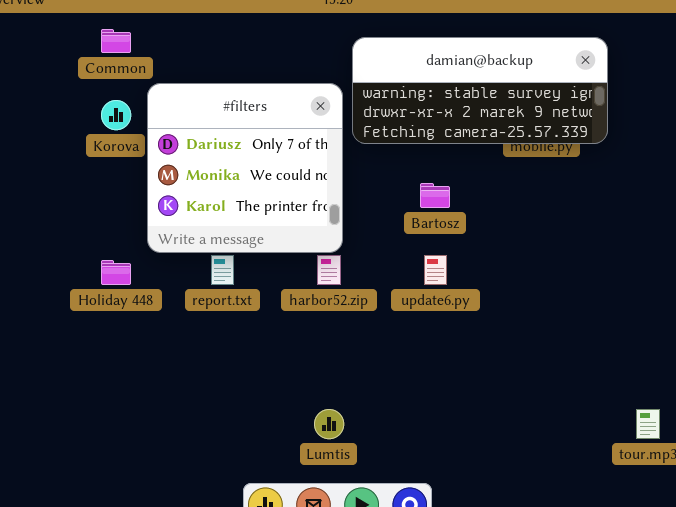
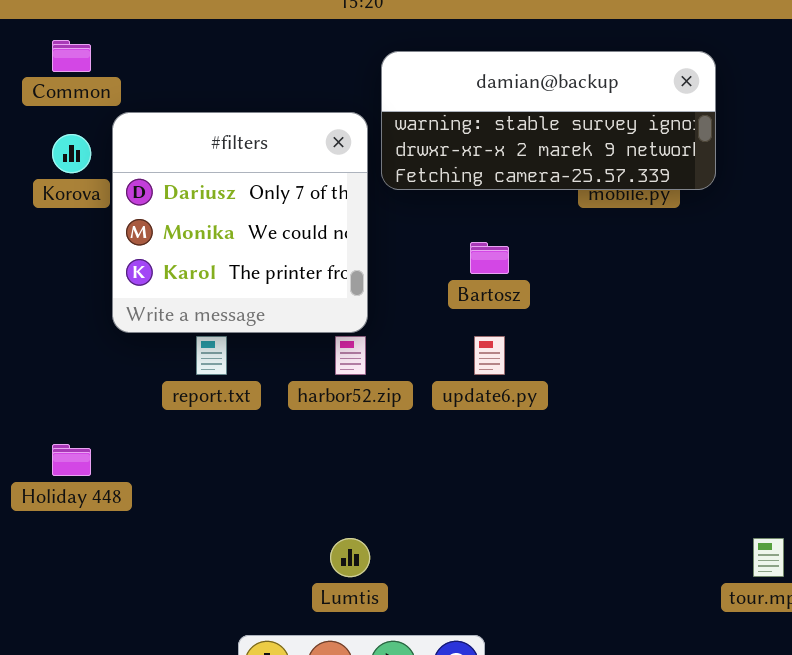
Holiday 448: [101,260,131,285] -> [52,444,91,476], moved

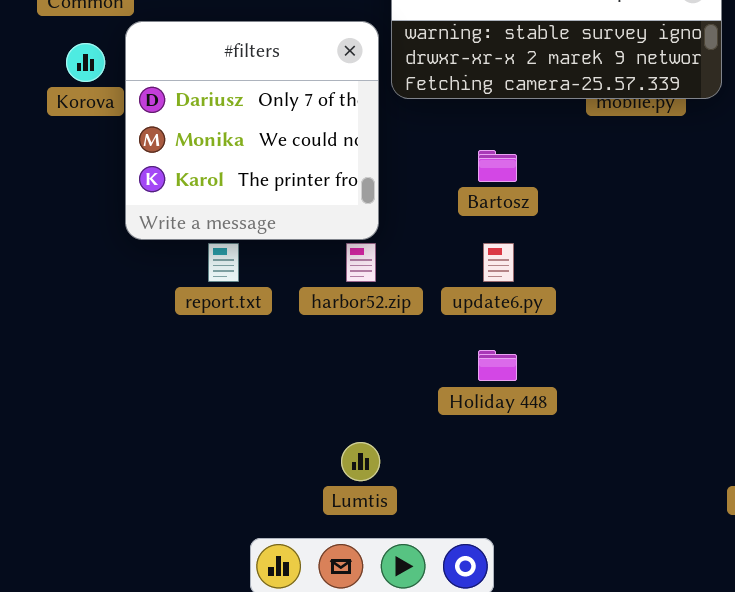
Holiday 448: [52,444,91,476] -> [478,350,517,381], moved

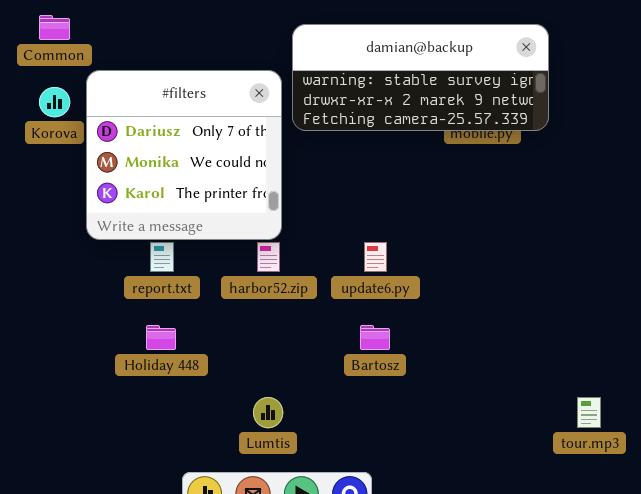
Bartosz: [478,150,517,182] -> [360,325,390,350], moved
Holiday 448: [478,350,517,381] -> [146,325,176,350], moved

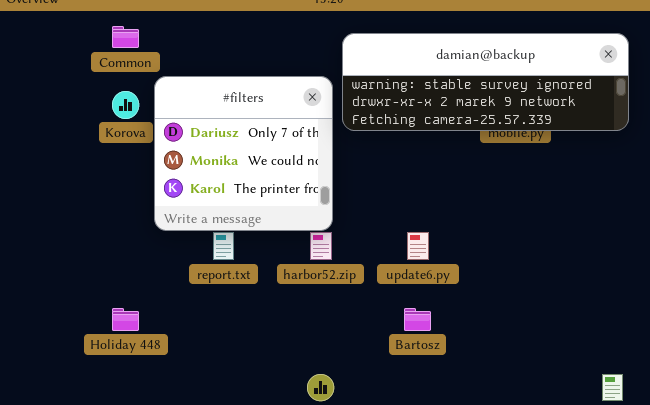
damian@backup: [292,24,549,131] -> [342,33,629,131], resized
Holiday 448: [146,325,176,350] -> [112,308,139,331], moved

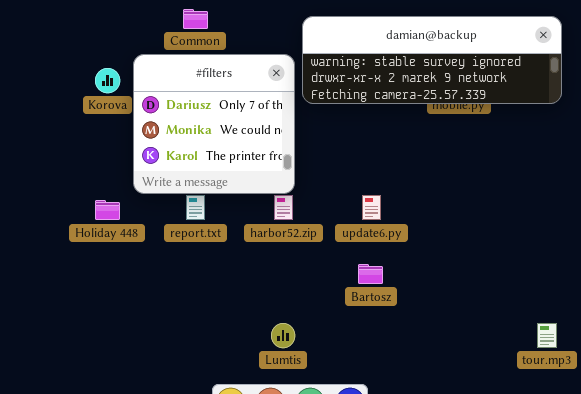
Common: [112,26,139,48] -> [183,9,208,29], moved
Holiday 448: [112,308,139,331] -> [95,200,120,220], moved

